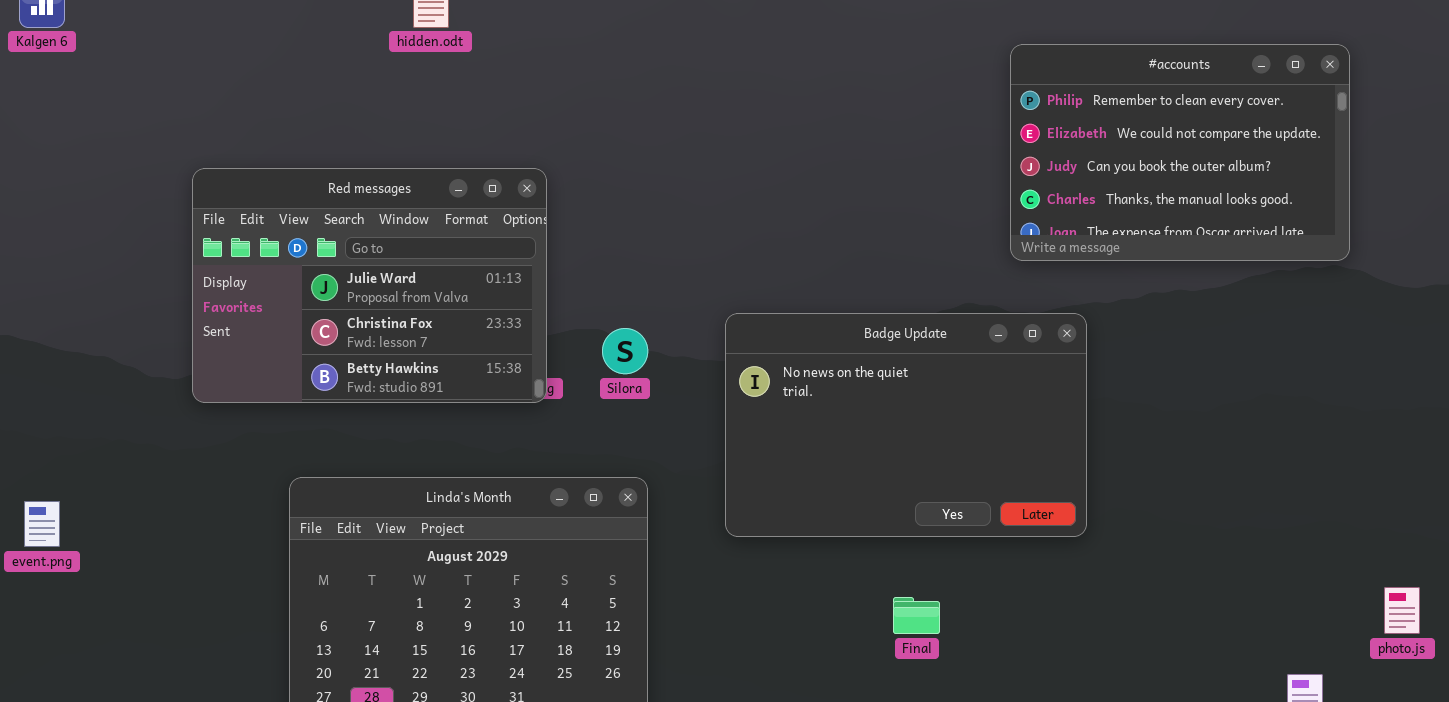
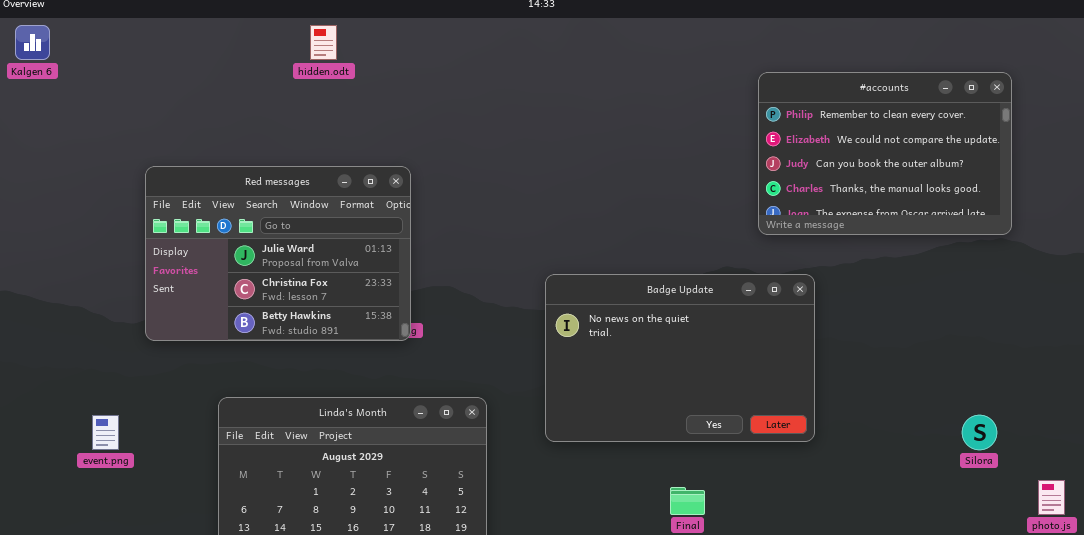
Silora: [602,328,648,374] -> [962,415,997,450], moved
event.png: [24,501,60,547] -> [92,415,119,450], moved

